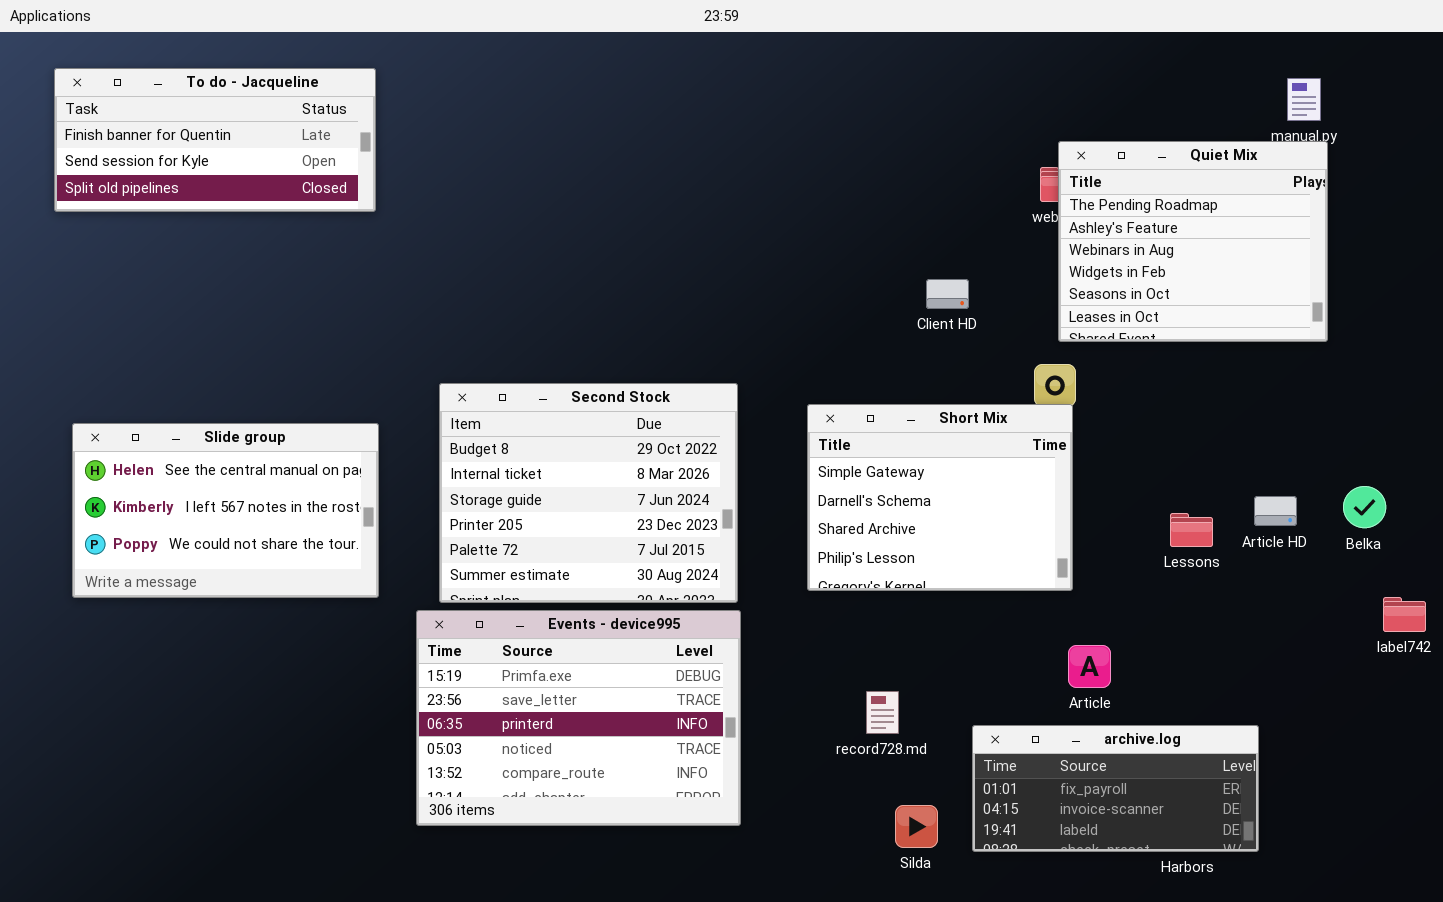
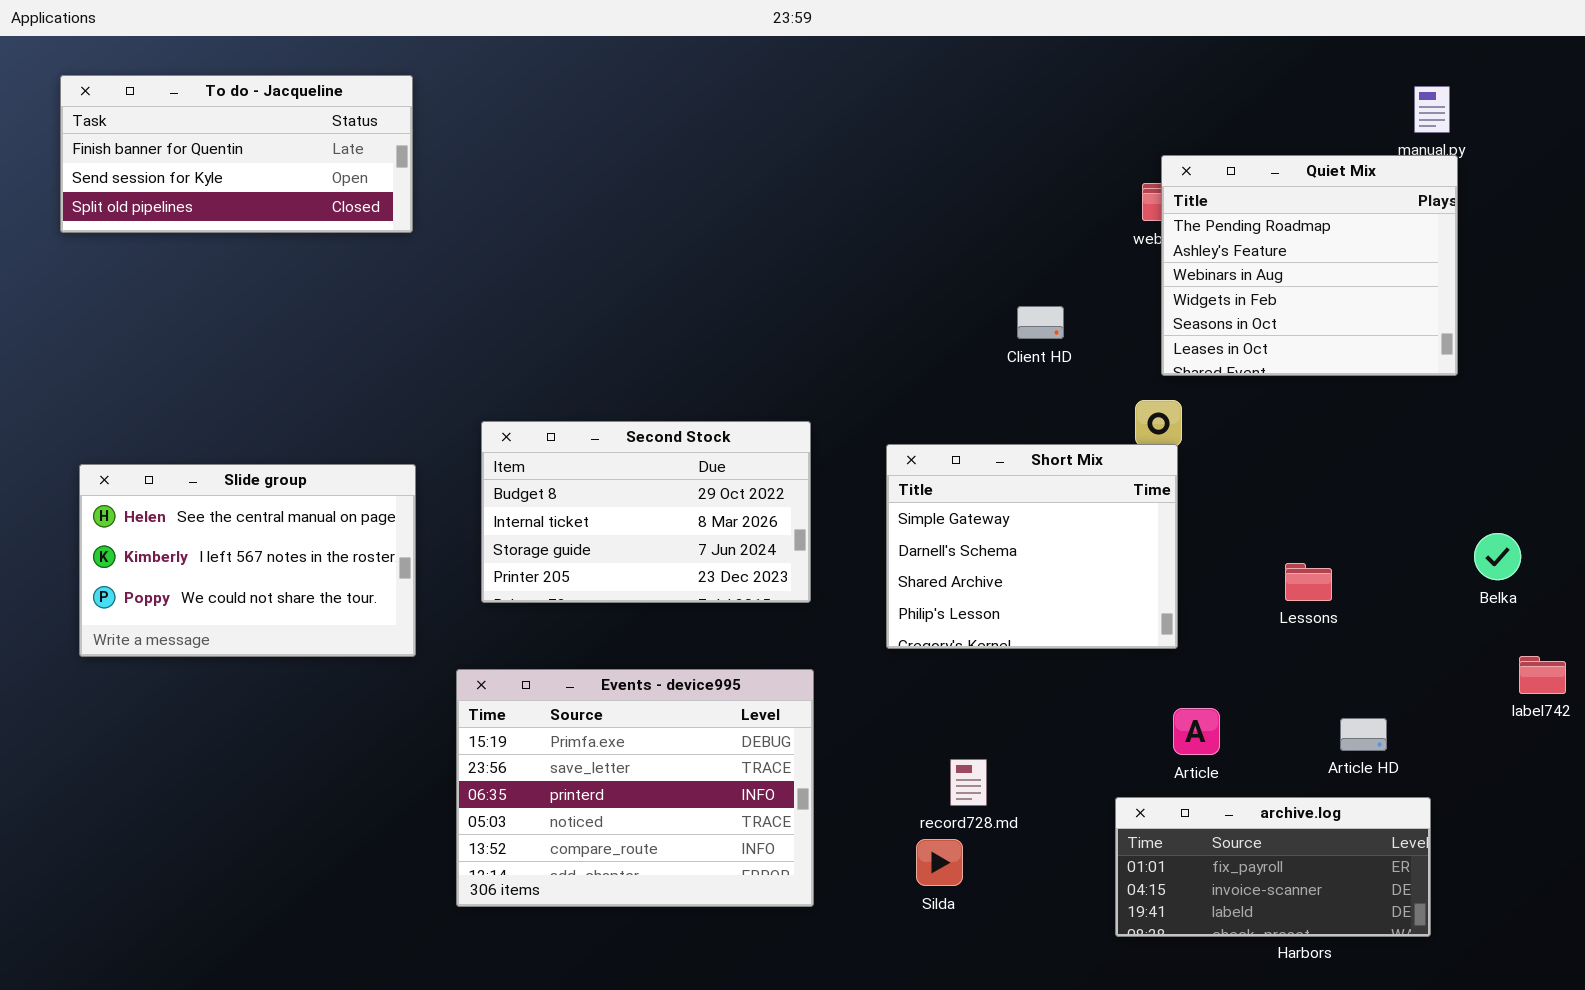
Second Stock: [439,383,738,603] -> [481,421,811,603], resized
Article HD: [1254,496,1297,526] -> [1340,718,1387,751], moved
archive.log: [972,725,1259,852] -> [1115,797,1431,937], moved
Silda: [895,805,938,848] -> [916,839,963,886], moved

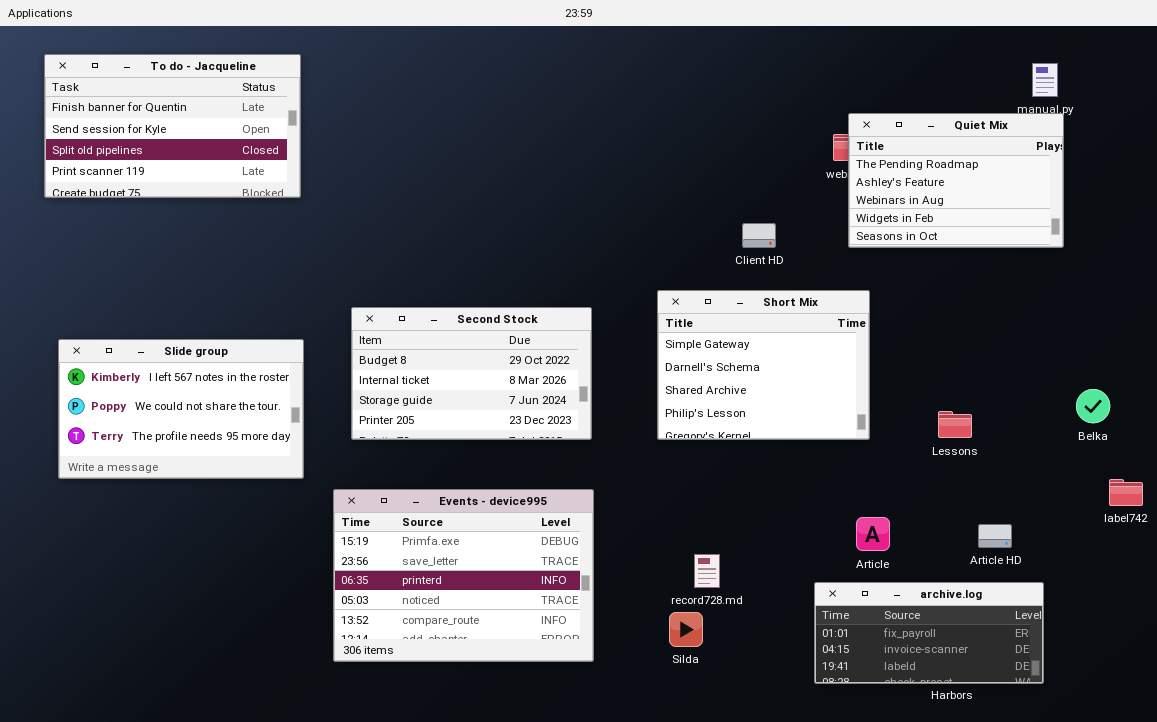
To do - Jacqueline: [60,75,413,233] -> [44,54,301,198], resized
Quiet Mix: [1161,155,1458,376] -> [848,113,1064,248], resized
Short Mix: [886,444,1178,649] -> [657,290,870,440], moved
Slide group: [79,464,416,657] -> [58,339,304,479], scrolled down 1 row

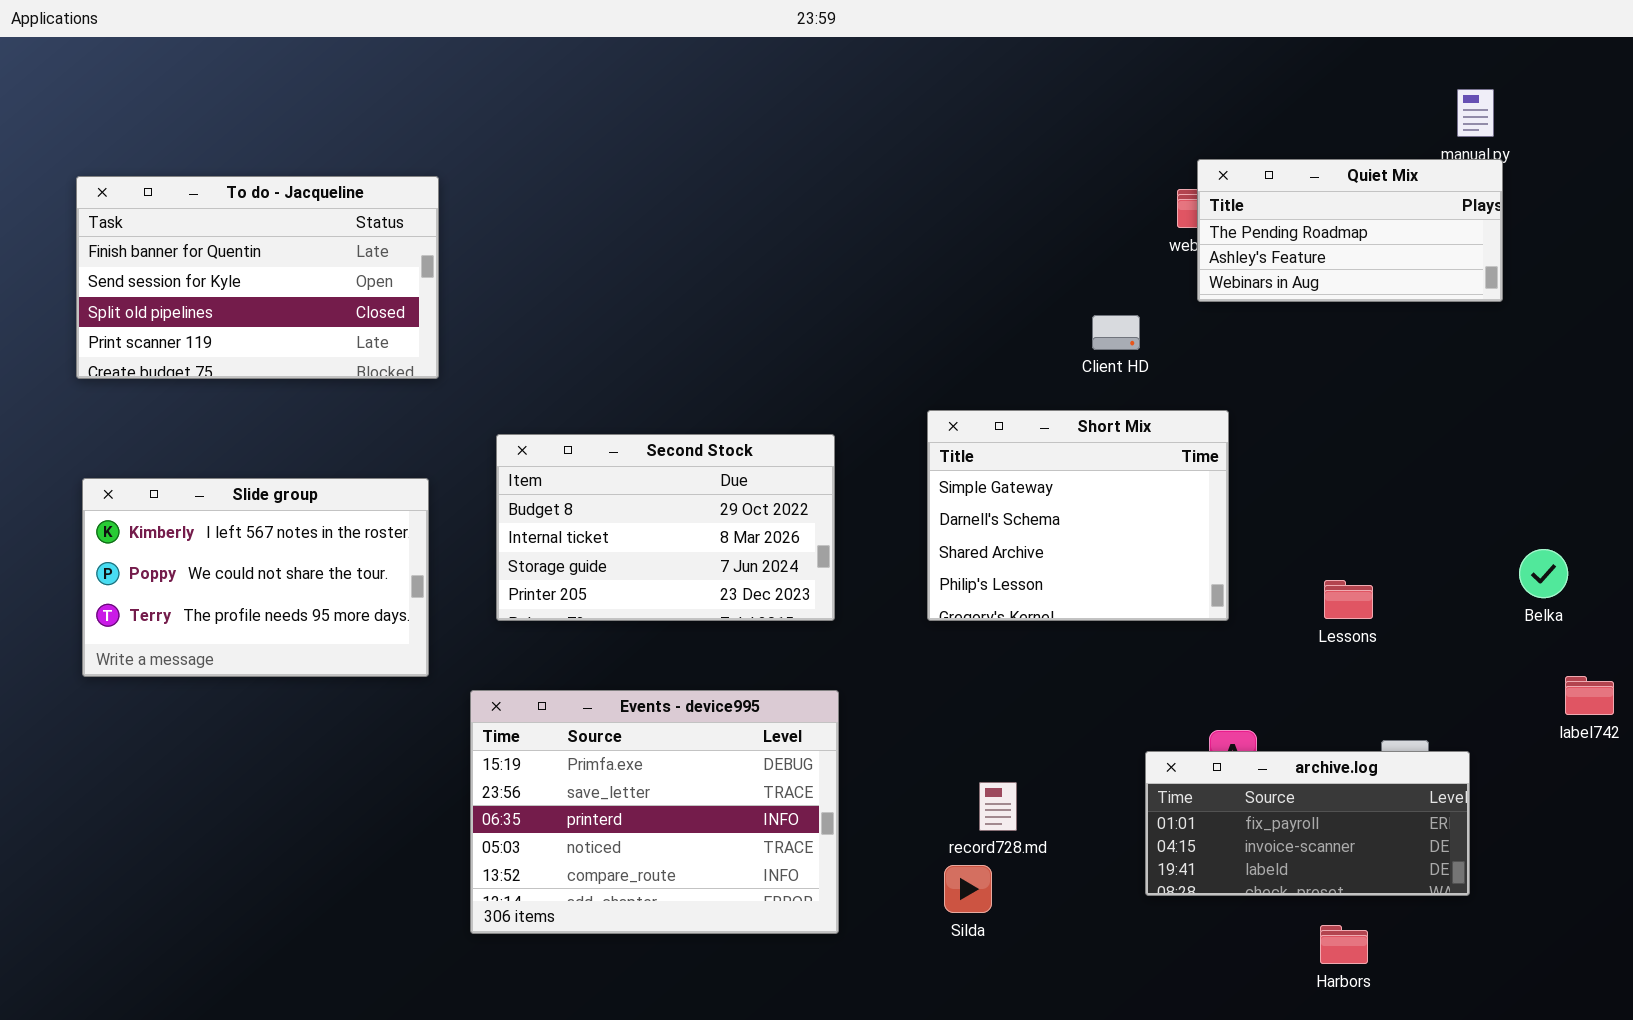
To do - Jacqueline: [44,54,301,198] -> [76,176,439,379], moved
Quiet Mix: [848,113,1064,248] -> [1197,159,1503,302], resized
Client HD: [742,223,776,248] -> [1092,315,1140,350], moved
archive.log: [814,582,1044,684] -> [1145,751,1470,896], moved

